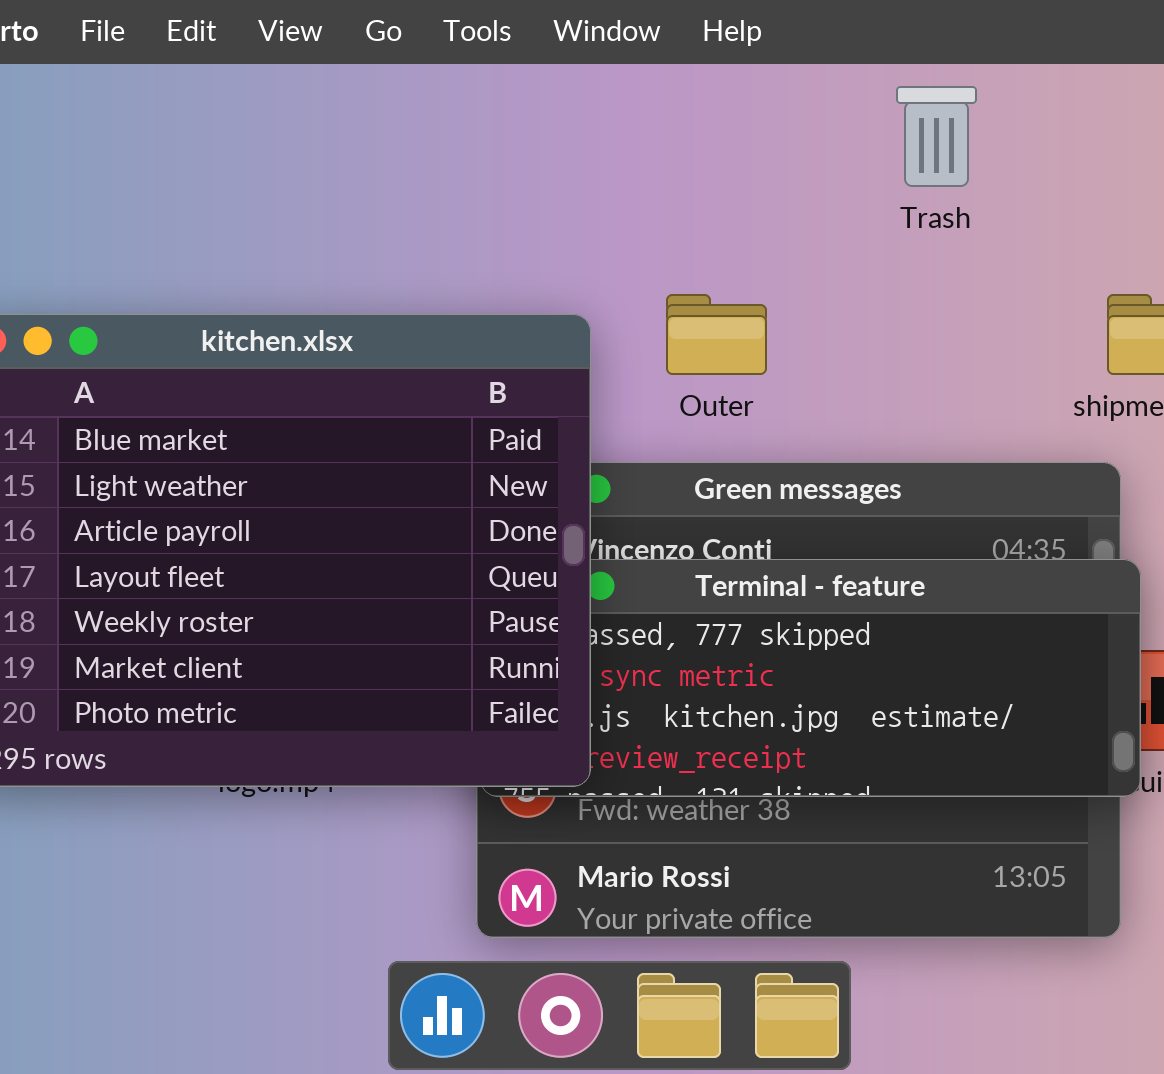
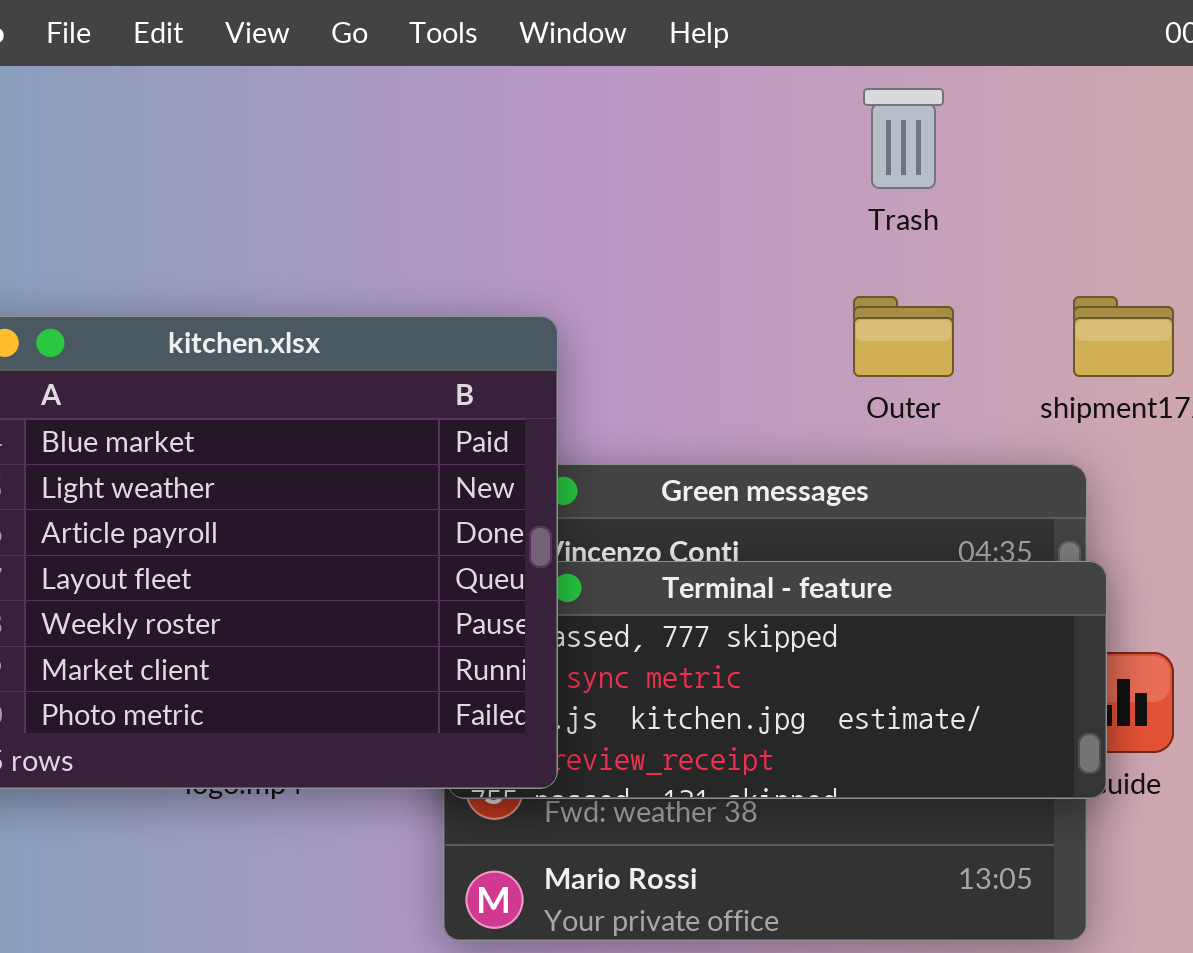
Outer: [666,294,767,375] -> [853,296,954,377], moved

